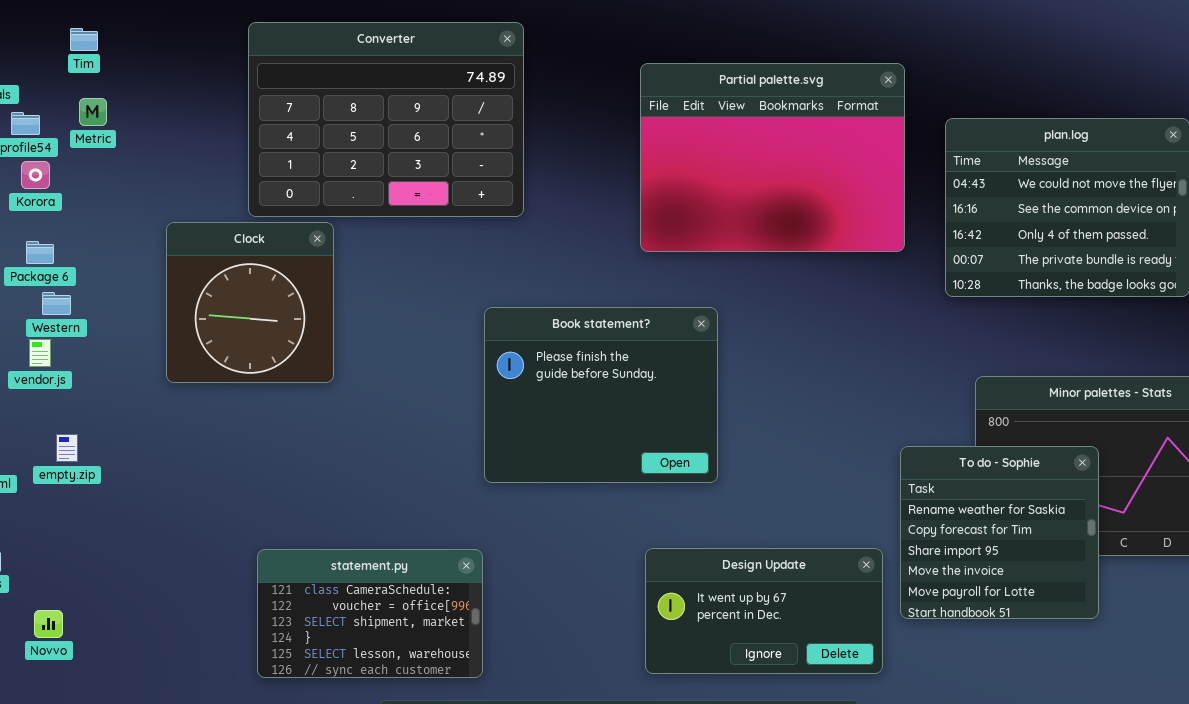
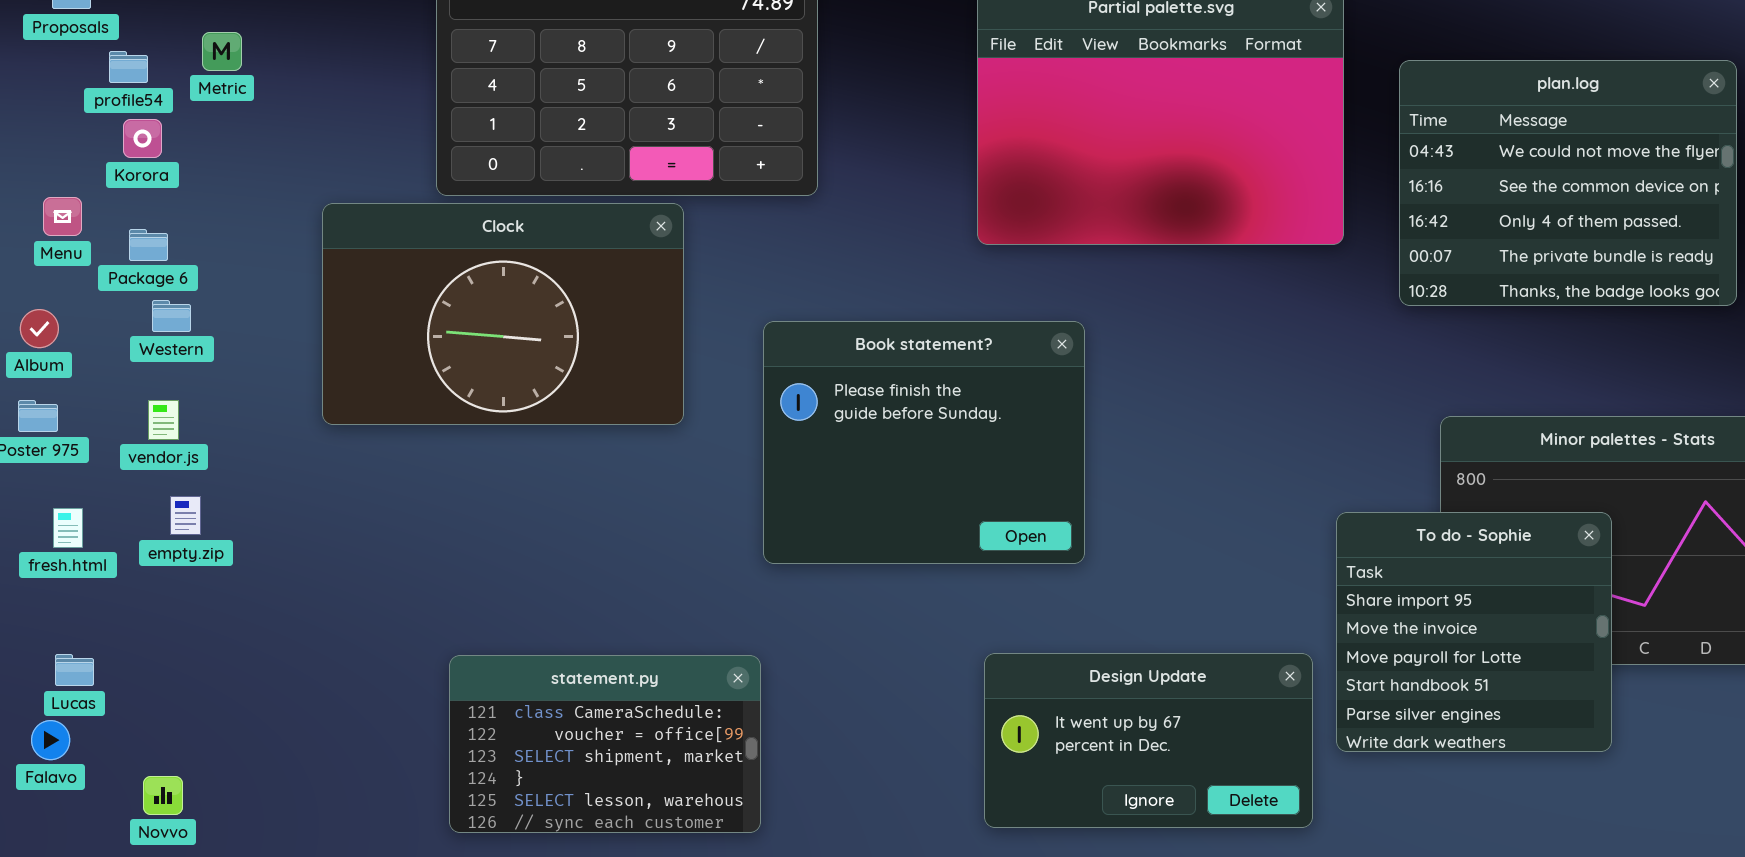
Clock: [166,222,334,383] -> [322,203,684,425], resized
vendor.js: [29,339,51,367] -> [148,400,179,440], moved
To do - Sophie: [900,446,1099,619] -> [1336,512,1612,752], scrolled down 2 rows
Novvo: [34,610,63,638] -> [143,776,183,815], moved

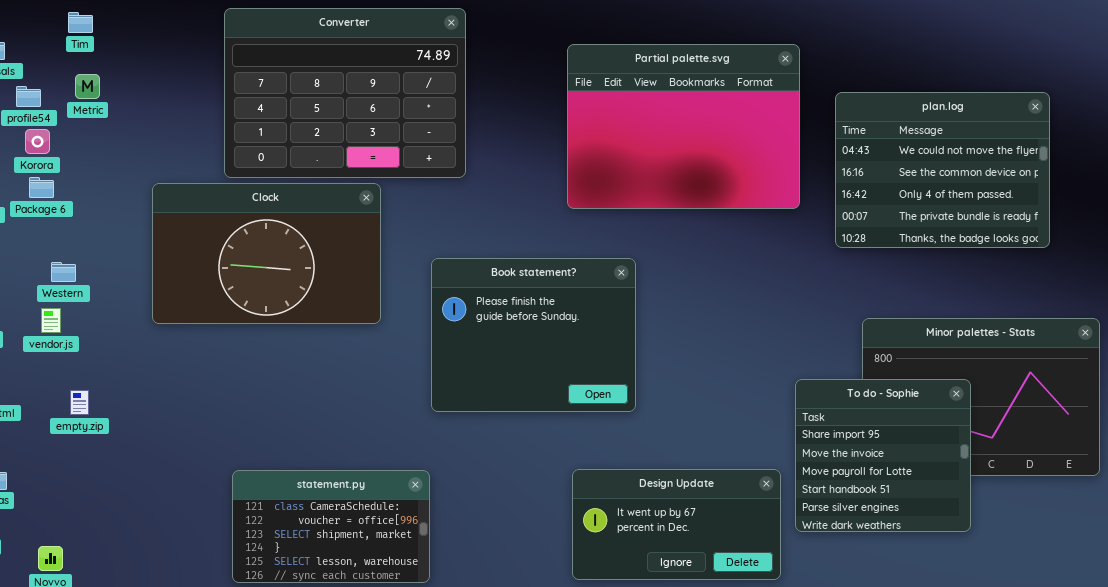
Package 6: [129,229,168,261] -> [29,177,54,198], moved
Western: [152,300,191,332] -> [51,262,76,282], moved
empty.zip: [170,496,201,535] -> [70,390,89,415], moved

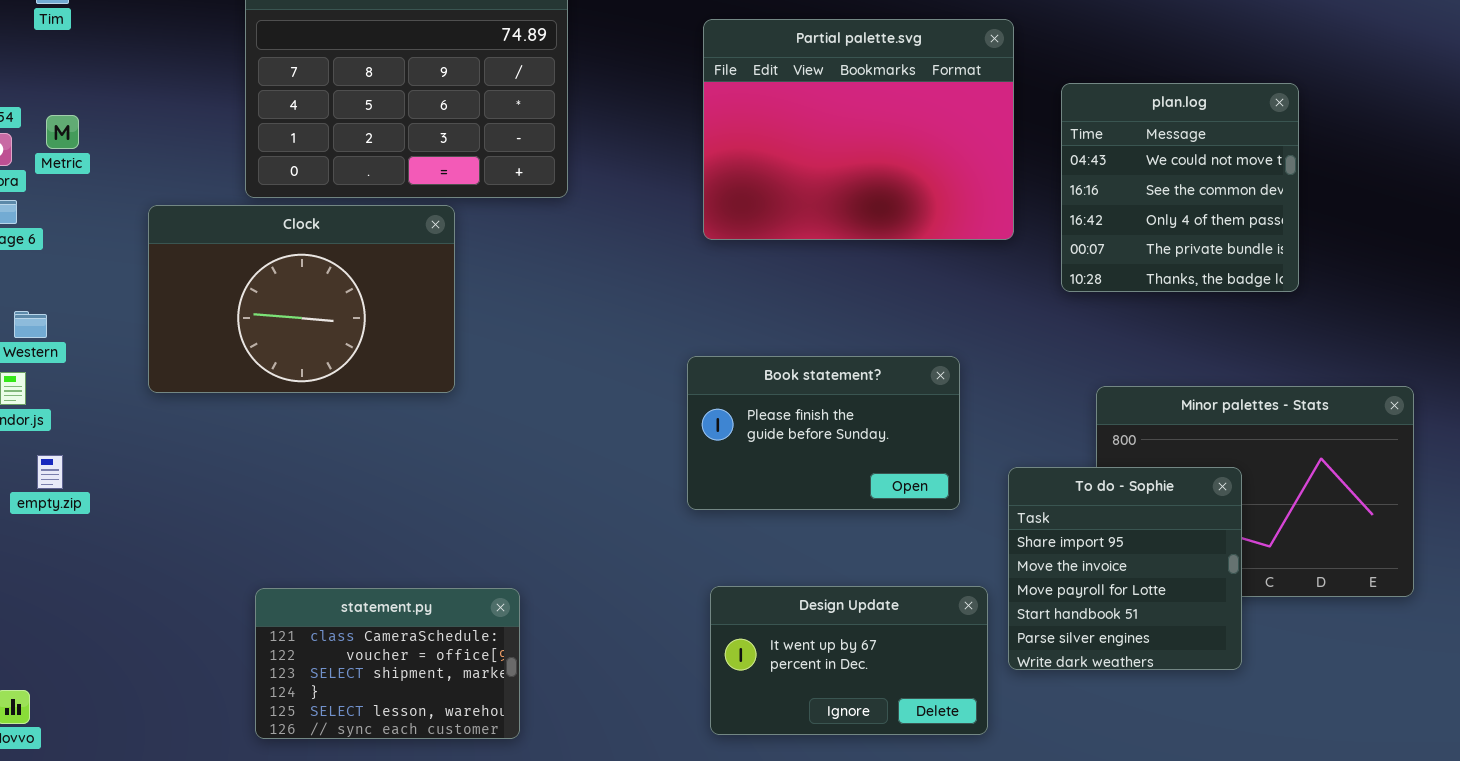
Metric: [75,74,100,99] -> [46,115,79,149], moved
plan.log: [835,92,1050,248] -> [1061,83,1299,292], resized
Book statement?: [431,258,636,412] -> [687,356,960,510], moved, resized
empty.zip: [70,390,89,415] -> [37,455,63,489], moved

